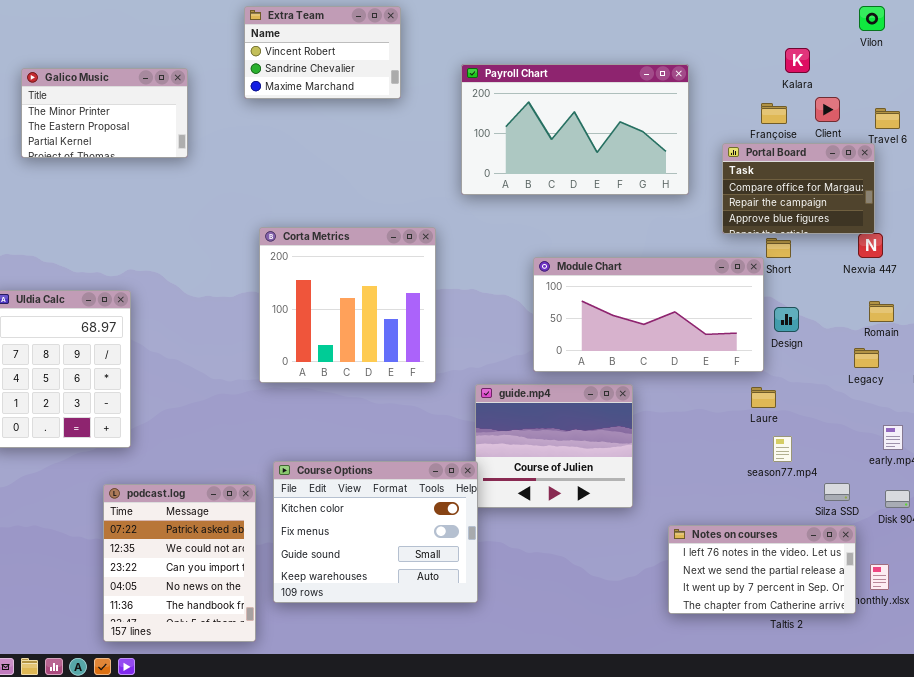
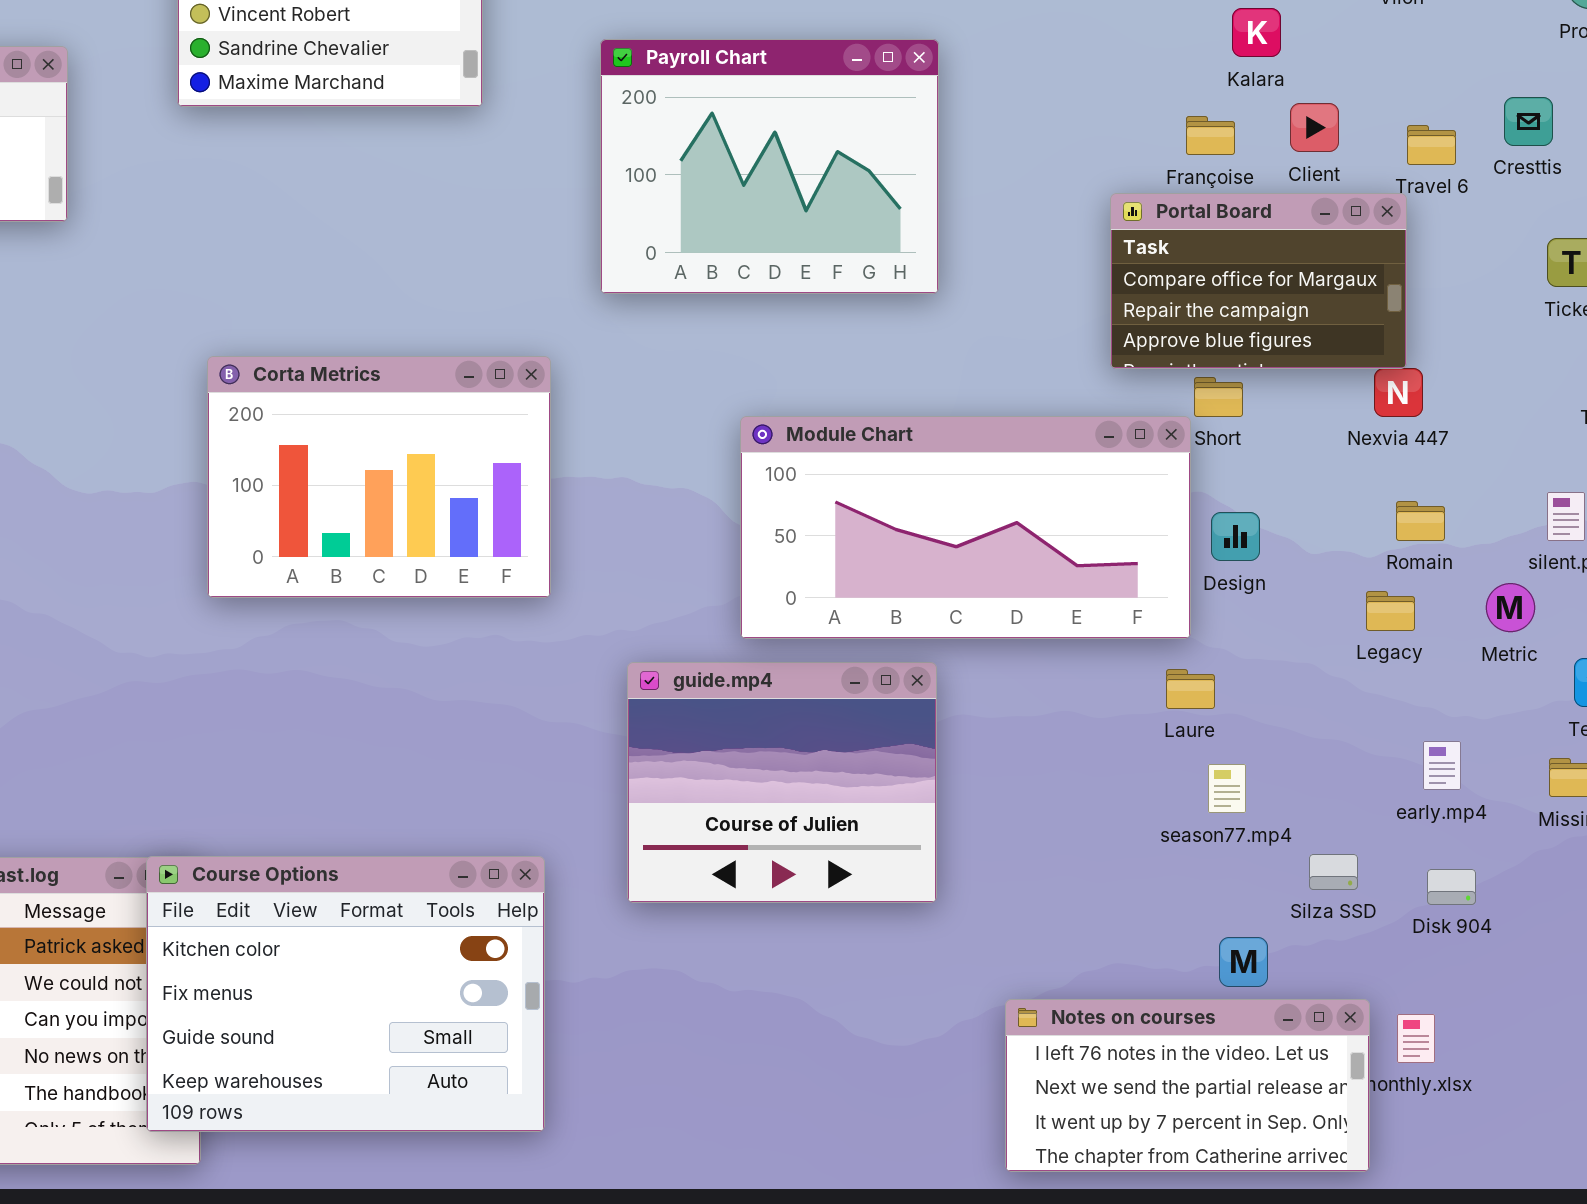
Payroll Chart: [461,64,689,195] -> [600,39,939,294], resized
Corta Metrics: [259,227,436,383] -> [207,356,551,598], resized
Course Options: [273,461,478,603] -> [146,856,545,1132], moved
Notes on courses: [668,525,856,614] -> [1005,999,1370,1172], moved

